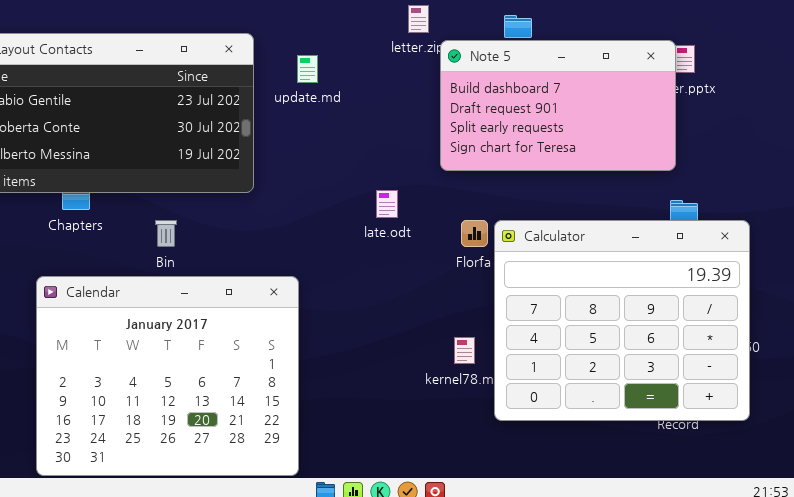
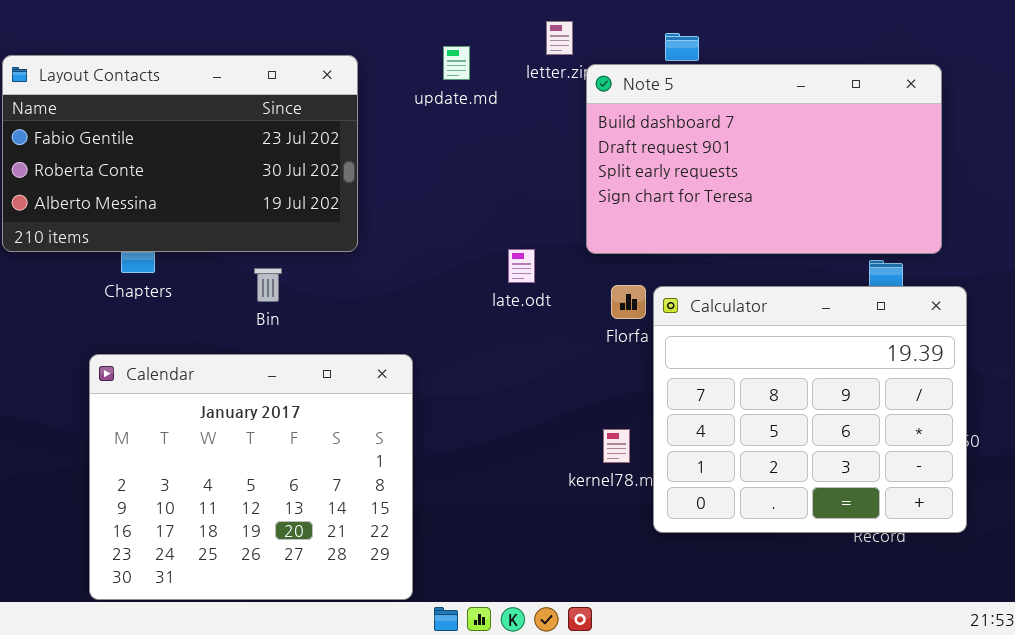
Note 5: [440,40,676,171] -> [586,64,942,254], resized
update.md: [297,55,318,83] -> [443,46,470,80], moved
Bin: [155,220,177,247] -> [254,268,282,302], moved

